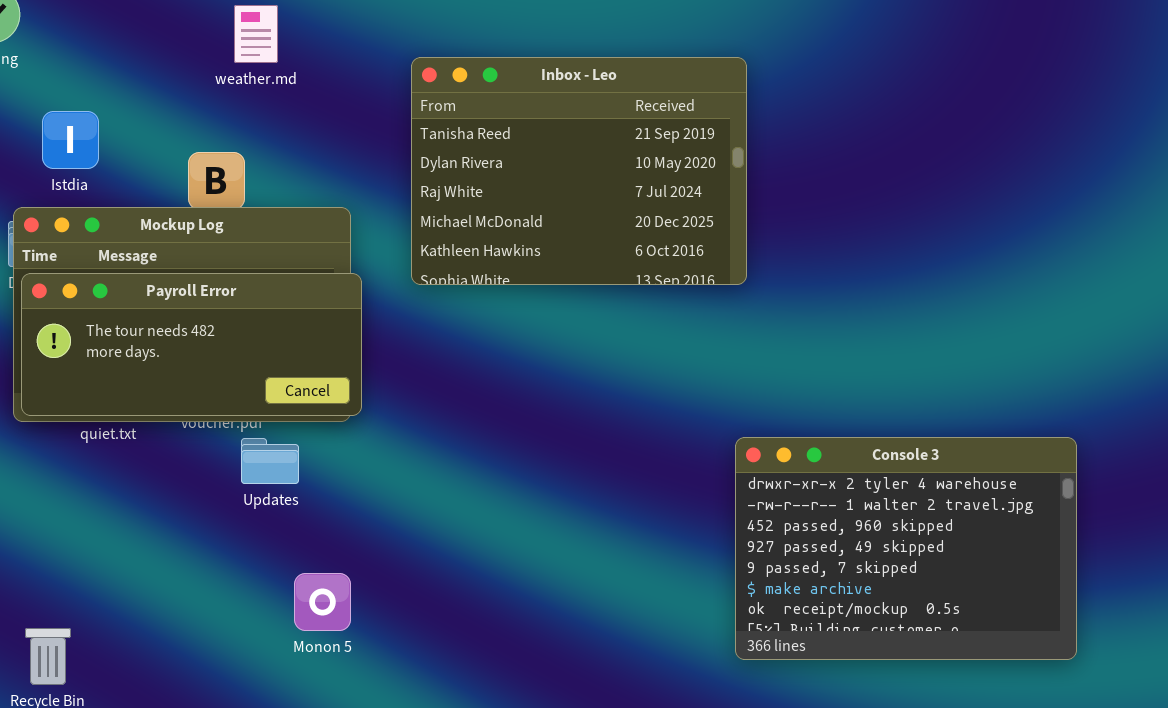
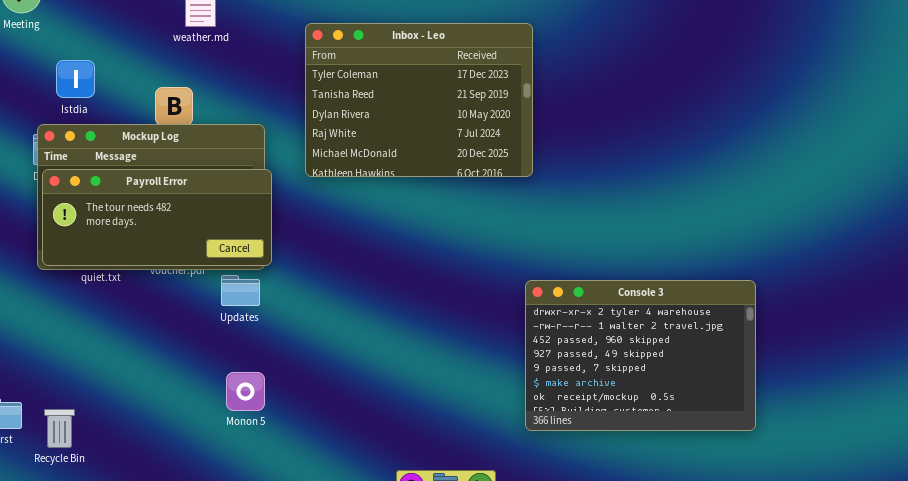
Inbox - Leo: [411,57,747,285] -> [305,23,533,177], scrolled up 1 row
Updates: [241,438,299,484] -> [221,275,260,306], moved

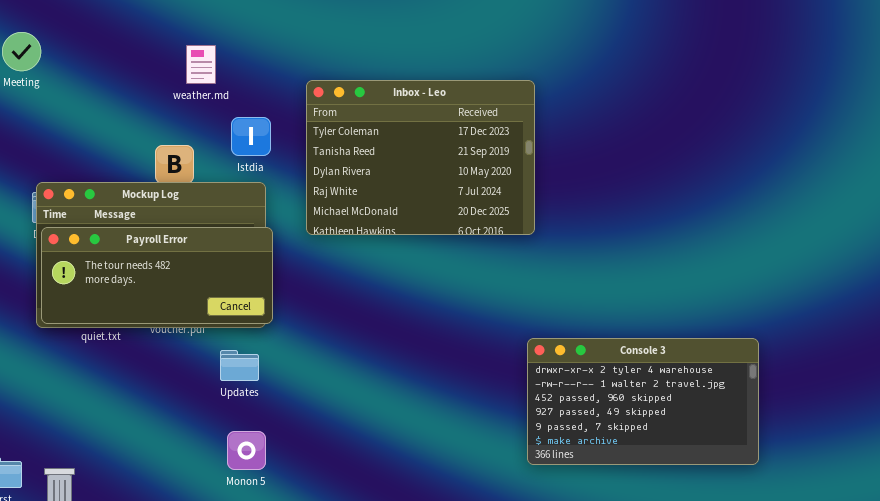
Istdia: [56,60,95,98] -> [231,117,271,156], moved
Updates: [221,275,260,306] -> [220,350,259,381], moved
Console 3: [525,280,756,431] -> [527,338,759,465], resized

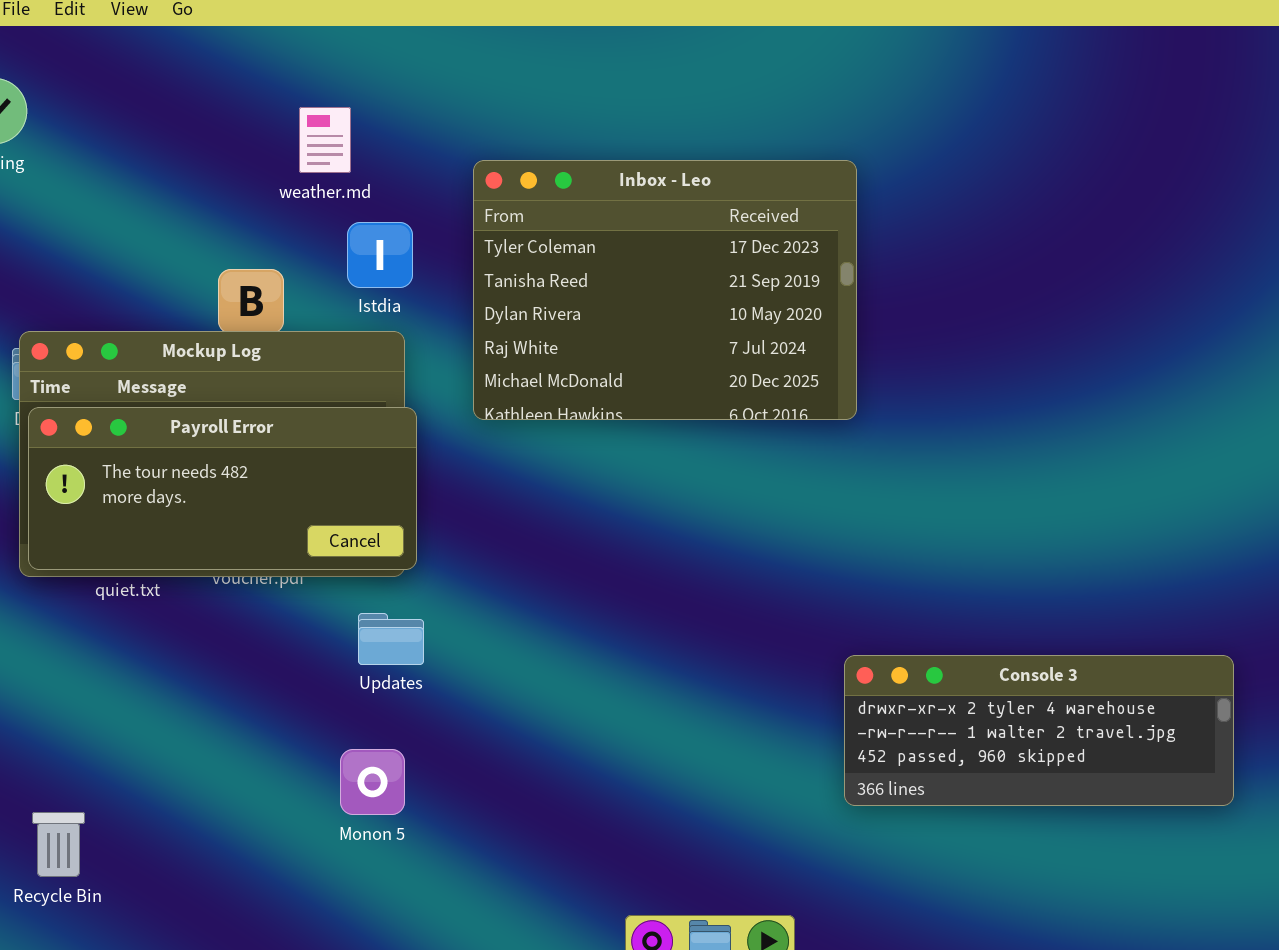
weather.md: [186,45,216,84] -> [299,107,351,173], moved
Console 3: [527,338,759,465] -> [844,655,1234,806], resized
Updates: [220,350,259,381] -> [358,613,424,665], moved

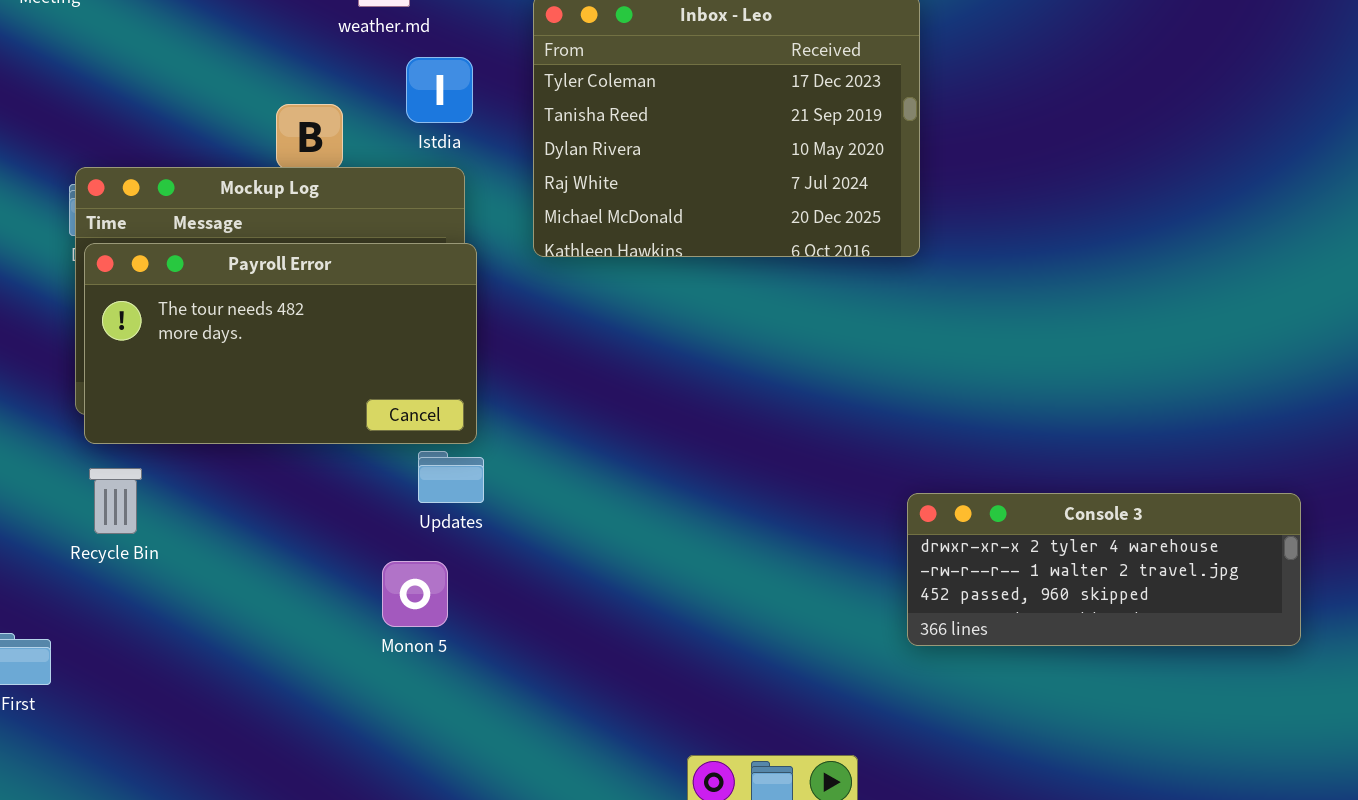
Payroll Error: [28,407,417,570] -> [84,243,477,444], resized
Monon 5: [340,749,405,815] -> [382,561,448,627], moved
Recycle Bin: [32,812,85,877] -> [89,468,142,534], moved

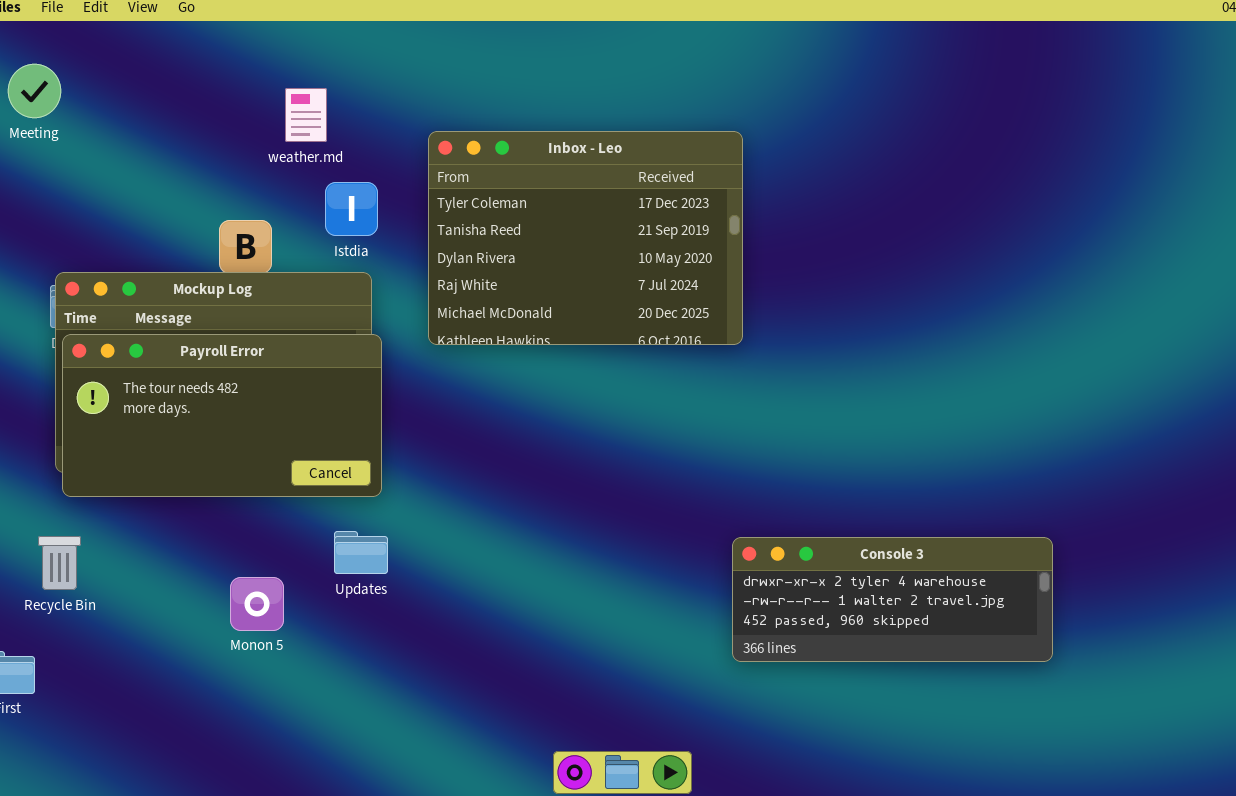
Updates: [418,451,484,503] -> [334,531,388,574], moved
Recycle Bin: [89,468,142,534] -> [38,536,81,590], moved
Monon 5: [382,561,448,627] -> [230,577,284,631], moved

